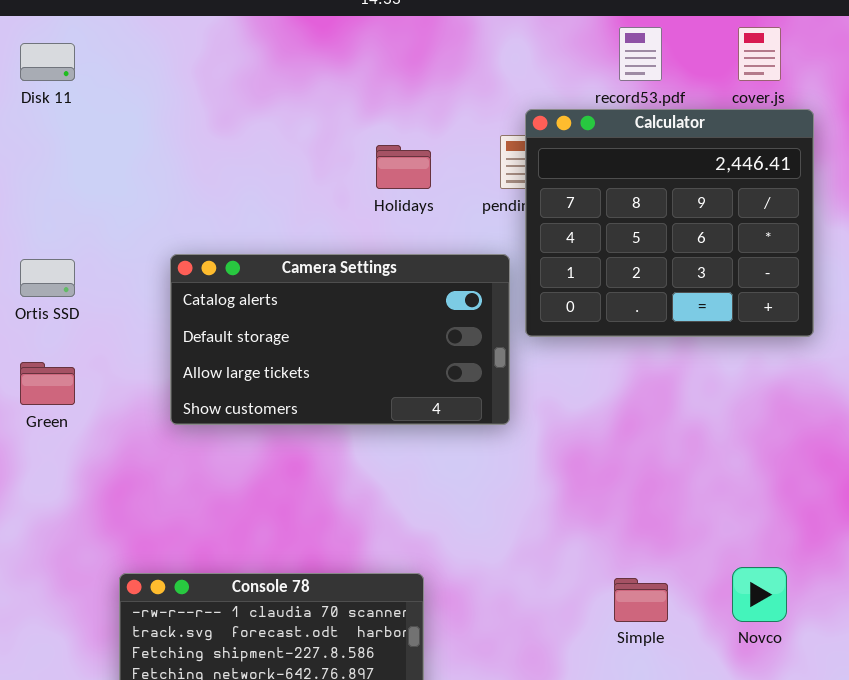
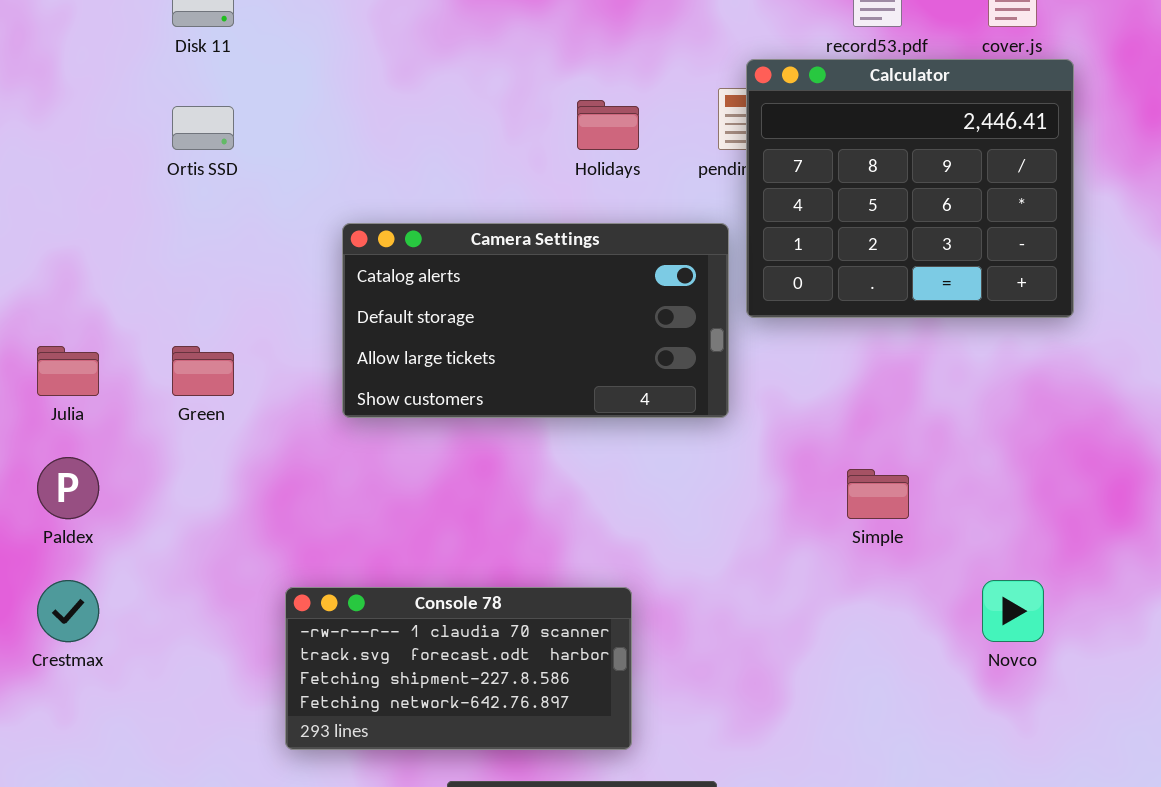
Ortis SSD: [20,259,75,297] -> [172,106,234,150], moved
Simple: [614,578,668,622] -> [847,469,909,519], moved

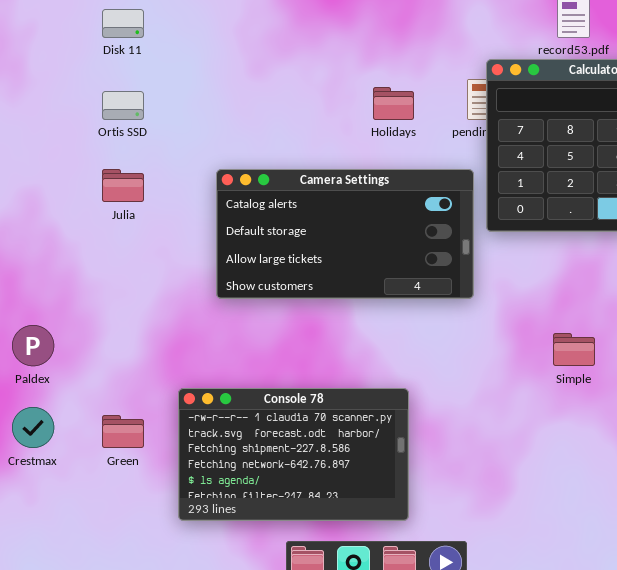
Julia: [37,346,99,396] -> [102,169,144,202], moved
Green: [172,346,234,396] -> [102,415,144,448], moved
Console 78: [285,587,632,750] -> [178,388,409,521], resized

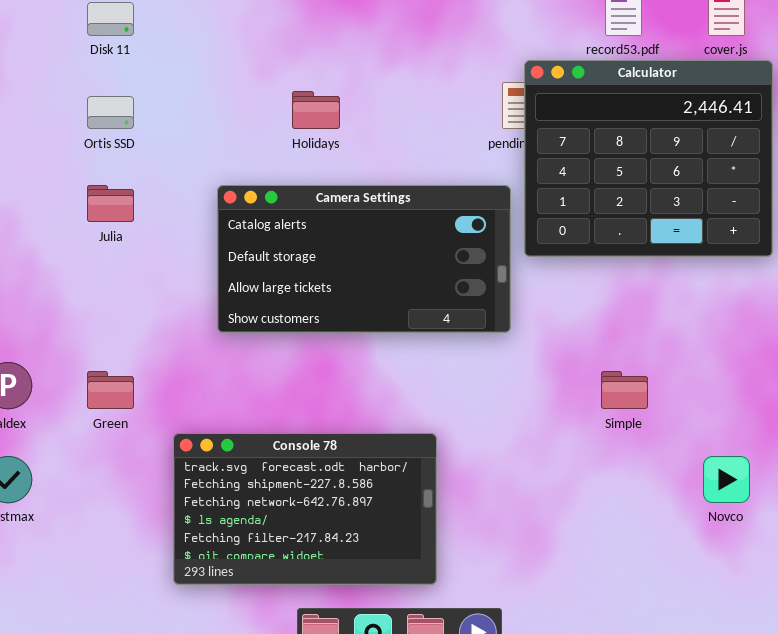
Holidays: [373,87,414,120] -> [292,91,340,129], moved
Console 78: [178,388,409,521] -> [173,433,437,585], scrolled down 1 row
Green: [102,415,144,448] -> [87,371,134,409], moved

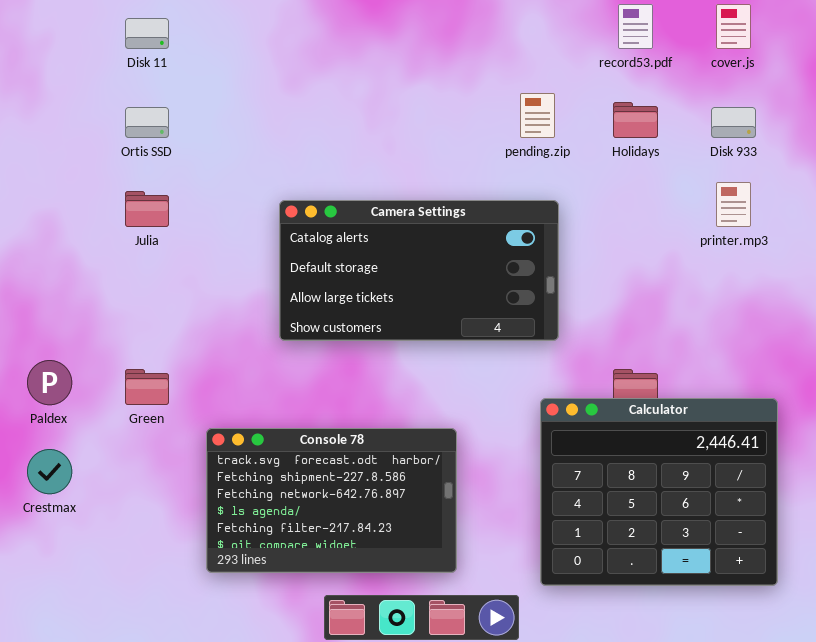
Calculator: [524,60,773,257] -> [540,398,778,586], moved
Holidays: [292,91,340,129] -> [613,102,658,138], moved
Camera Settings: [217,185,511,333] -> [279,200,559,341], moved

